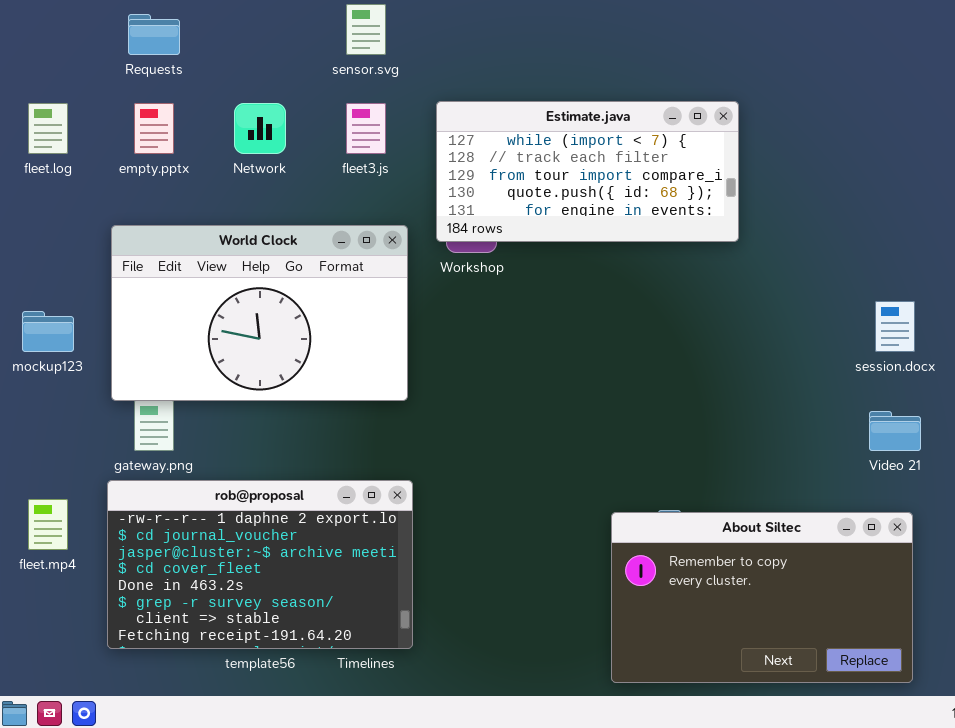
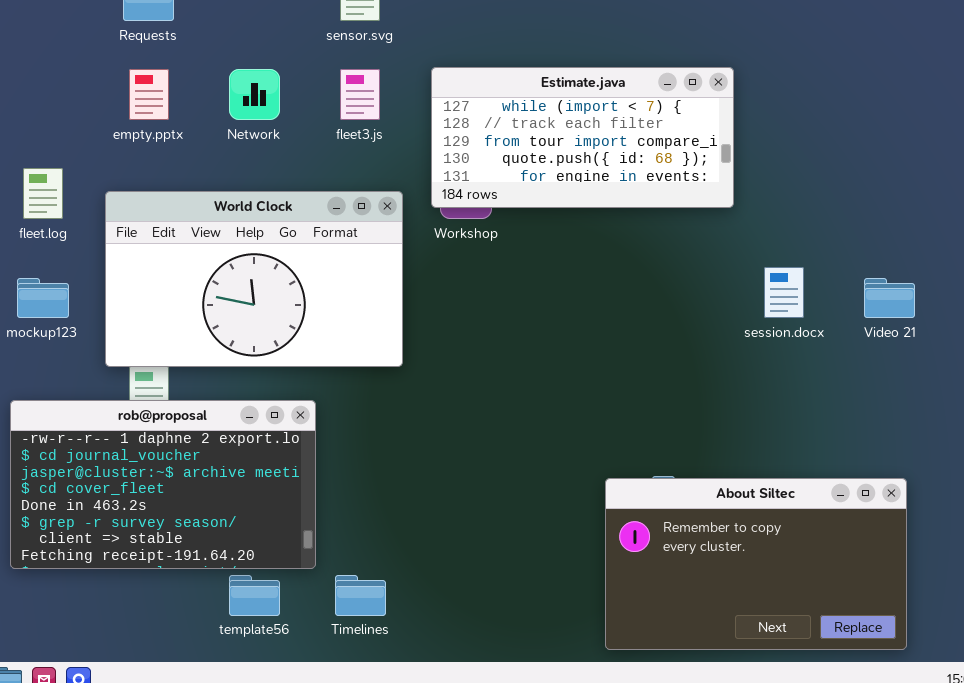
fleet.log: [28,103,68,154] -> [23,168,63,219], moved
session.docx: [875,301,915,352] -> [764,267,804,318], moved
Video 21: [869,411,921,451] -> [864,278,915,318], moved
rob@proposal: [107,480,413,649] -> [10,400,316,569], moved

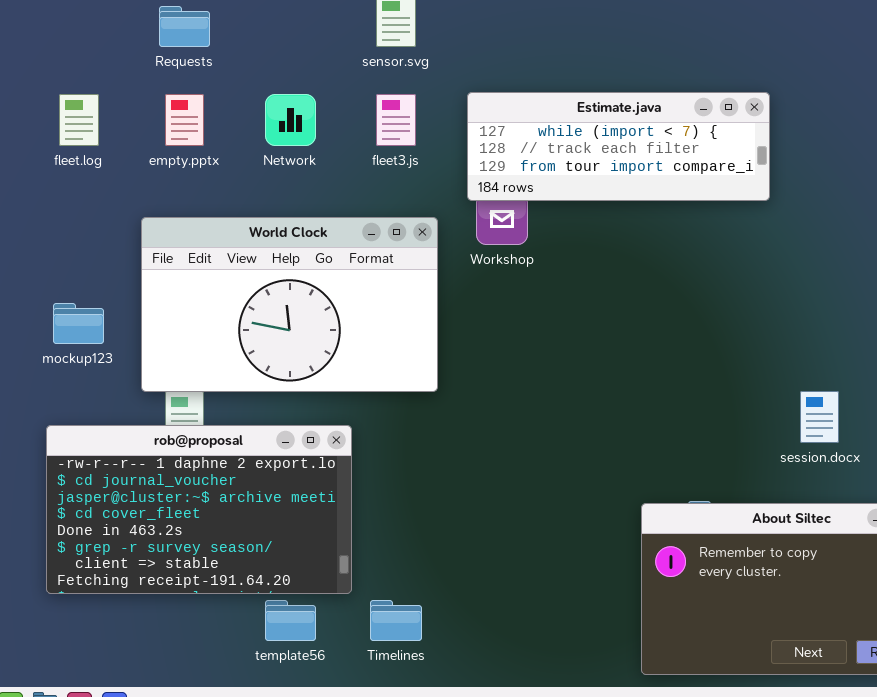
Estimate.java: [431,67,734,208] -> [467,92,770,201], resized
fleet.log: [23,168,63,219] -> [59,94,99,146], moved
session.docx: [764,267,804,318] -> [800,391,839,443], moved

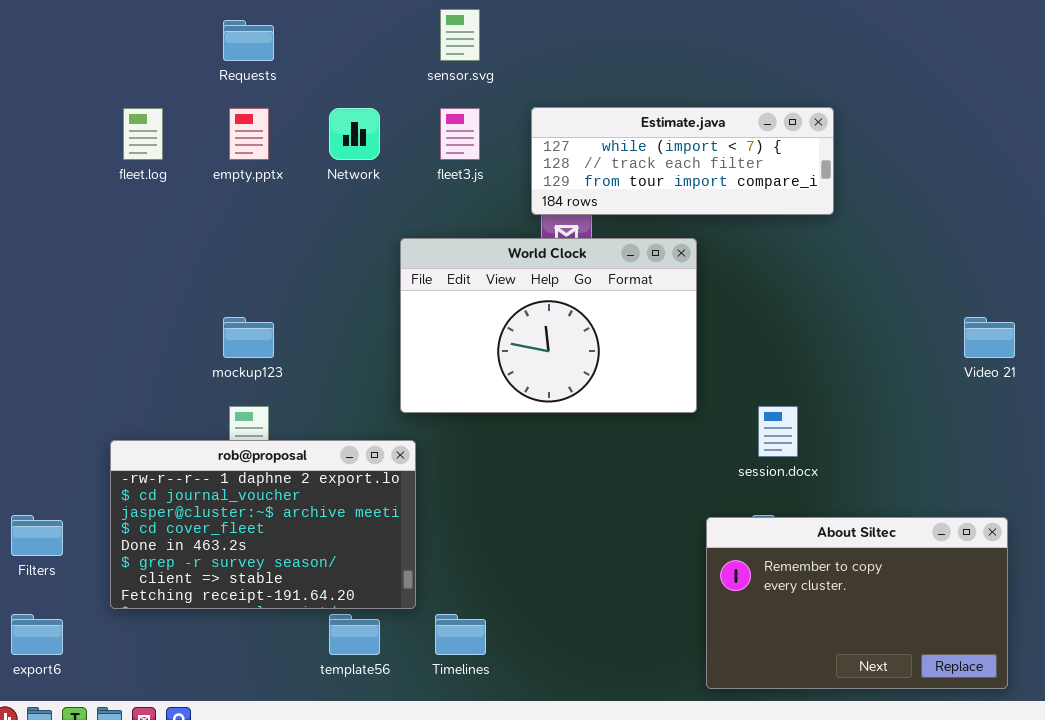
World Clock: [141,217,438,392] -> [400,238,697,413], moved
mockup123: [53,303,104,344] -> [223,317,274,358], moved
session.docx: [800,391,839,443] -> [758,406,798,457], moved

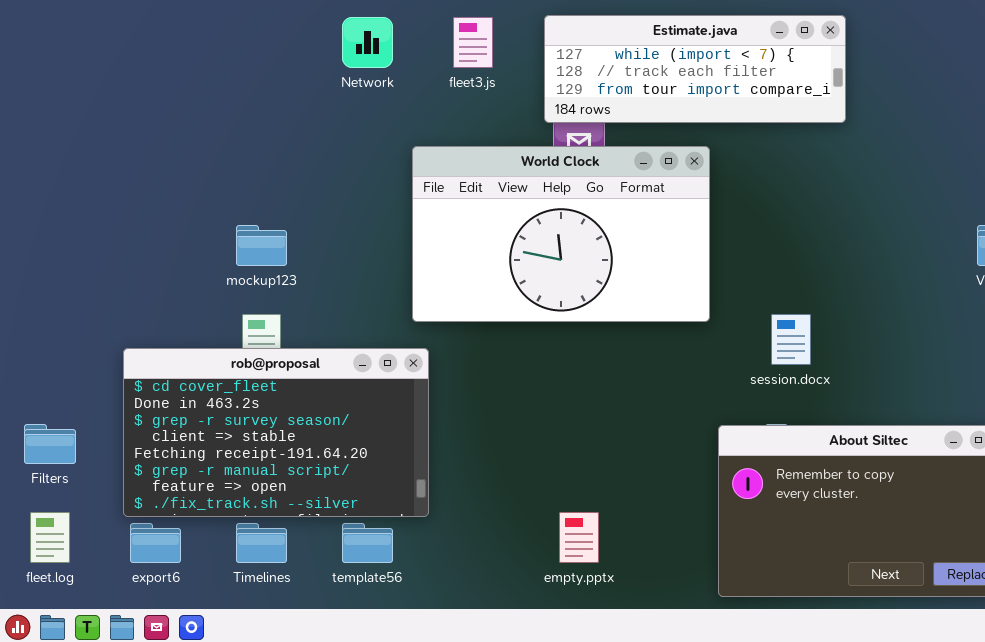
fleet.log: [123,108,163,160] -> [30,512,70,563], moved
empty.pptx: [229,108,269,160] -> [559,512,599,563], moved
rob@proposal: [110,440,416,609] -> [123,348,429,517], scrolled down 3 rows
export6: [11,614,63,655] -> [130,523,181,563], moved
Timelines: [435,614,486,655] -> [236,523,287,563], moved

